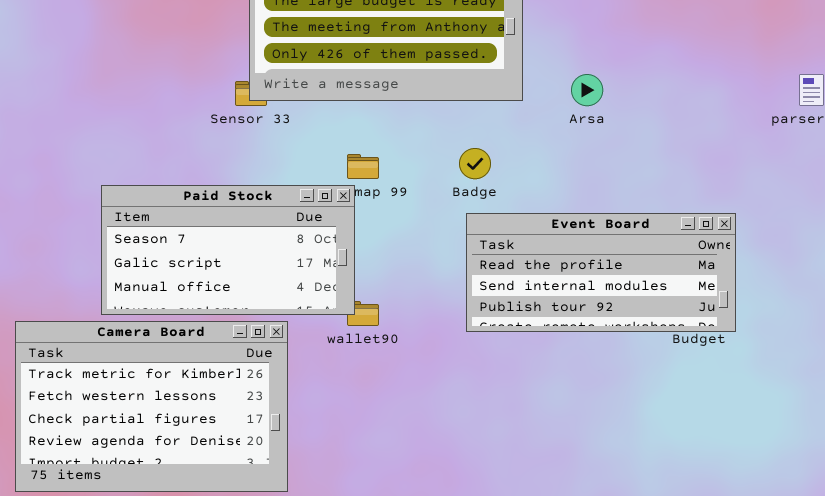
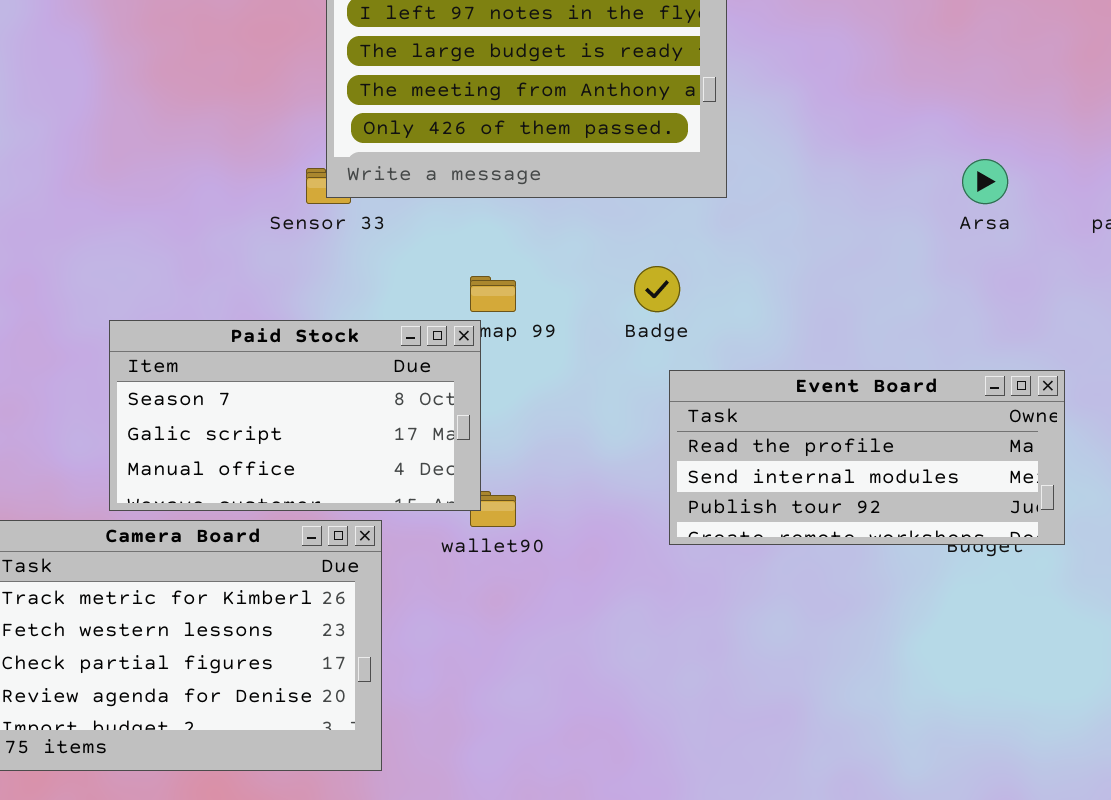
Arsa: [571,74,603,106] -> [962,159,1008,204], moved
Event Board: [466,213,736,332] -> [669,370,1065,545], moved

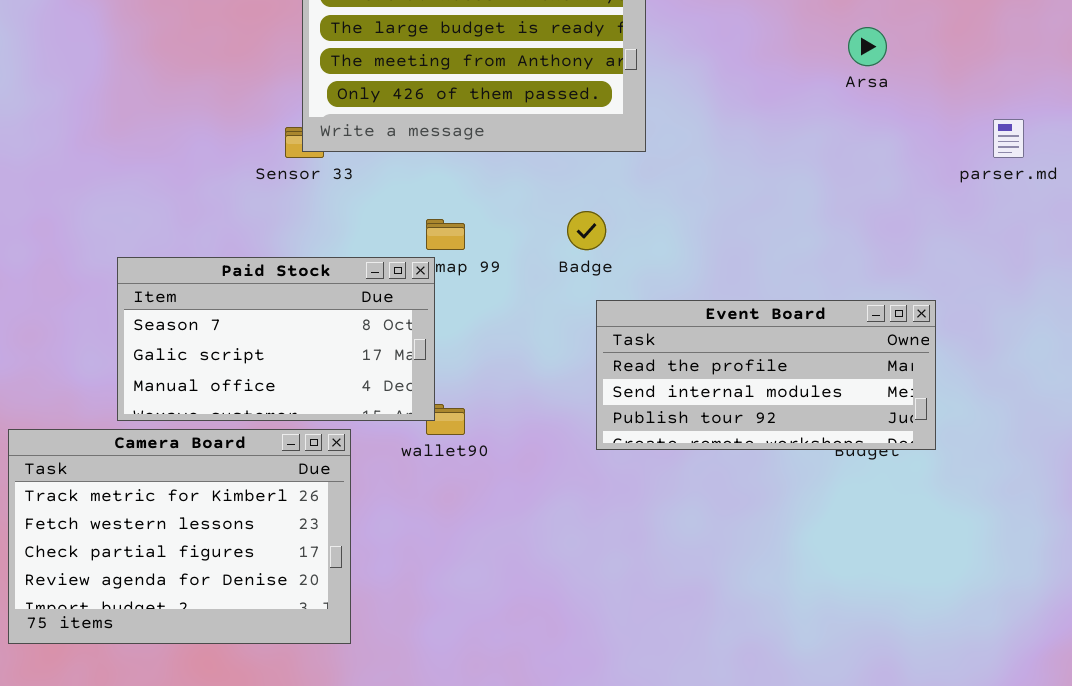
Arsa: [962,159,1008,204] -> [848,27,887,66], moved

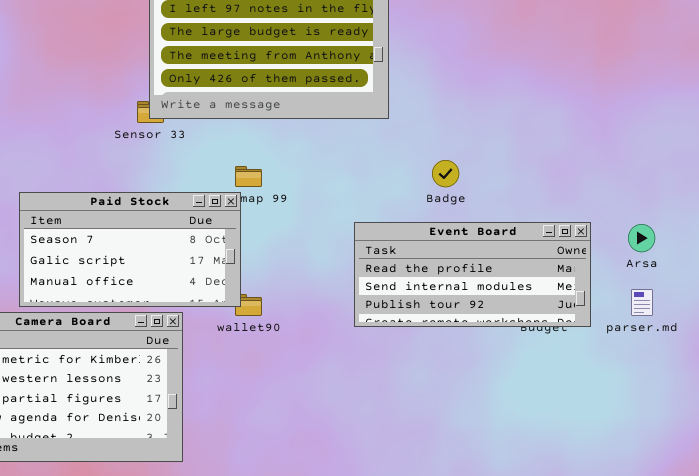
Arsa: [848,27,887,66] -> [628,224,655,252], moved
parser.md: [993,119,1024,158] -> [631,289,653,316], moved
Badge: [567,211,606,250] -> [432,160,459,187], moved

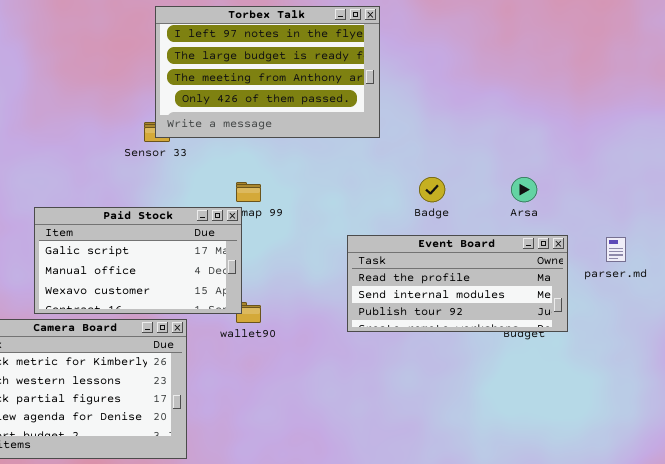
Paid Stock: [19,192,241,307] -> [34,207,242,314], scrolled down 1 row
Arsa: [628,224,655,252] -> [511,177,537,202], moved
parser.md: [631,289,653,316] -> [606,237,626,262], moved

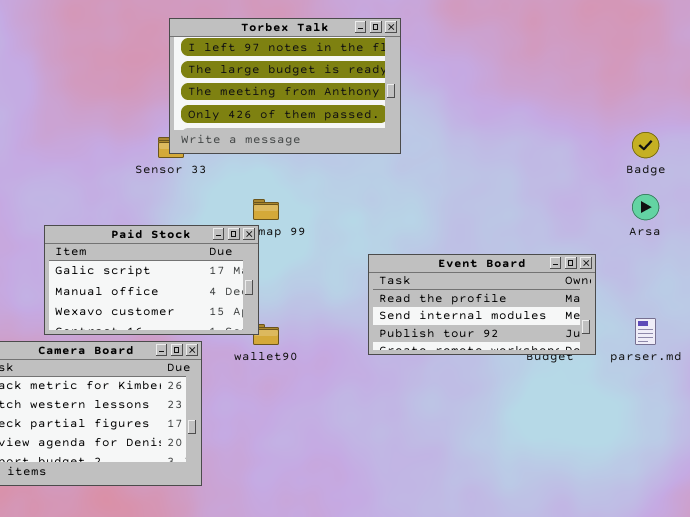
Badge: [419,177,445,202] -> [632,132,659,158], moved
Arsa: [511,177,537,202] -> [632,194,659,220], moved
parser.md: [606,237,626,262] -> [635,318,656,345], moved

